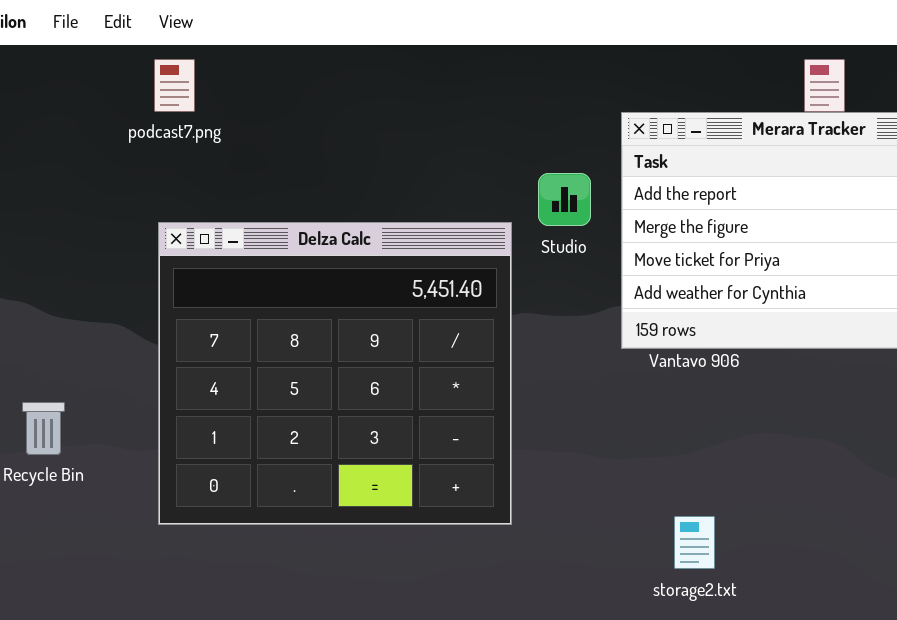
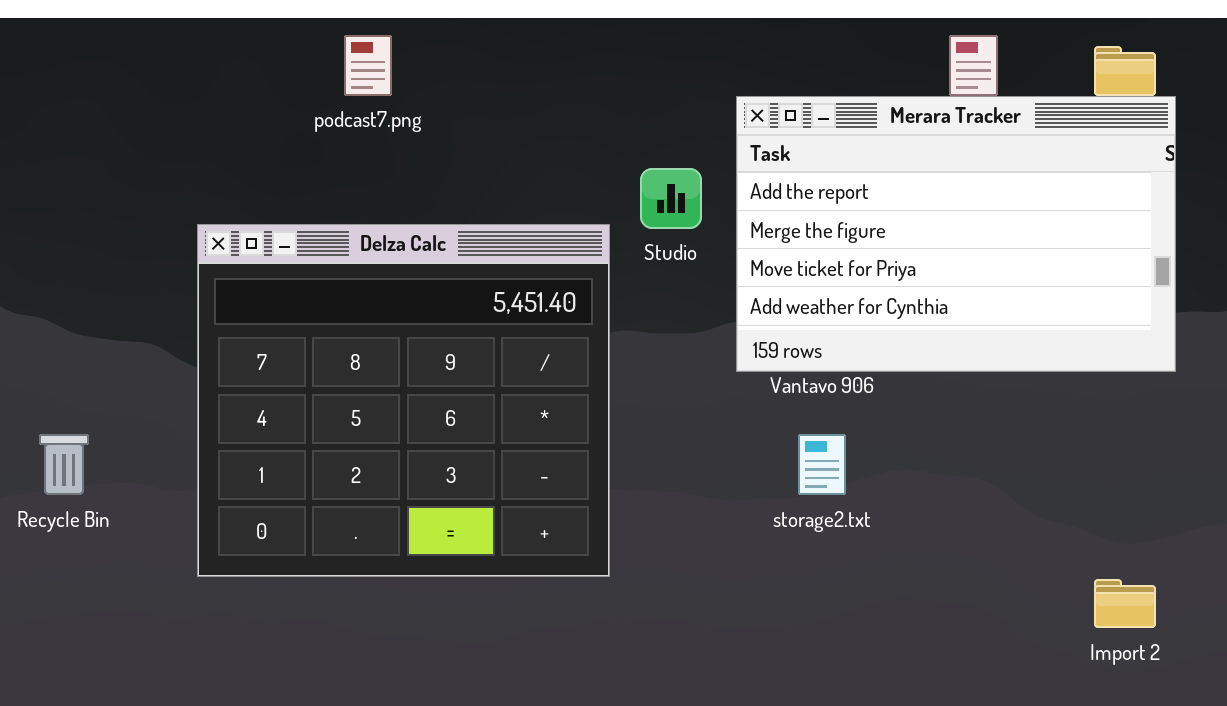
podcast7.png: [154,59,195,112] -> [344,35,392,96], moved
storage2.txt: [674,516,715,569] -> [798,434,846,495], moved

